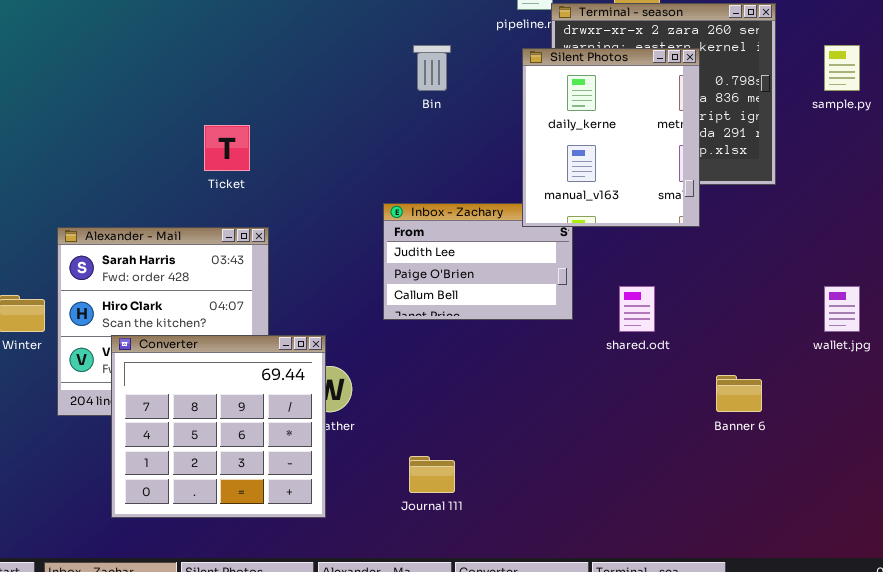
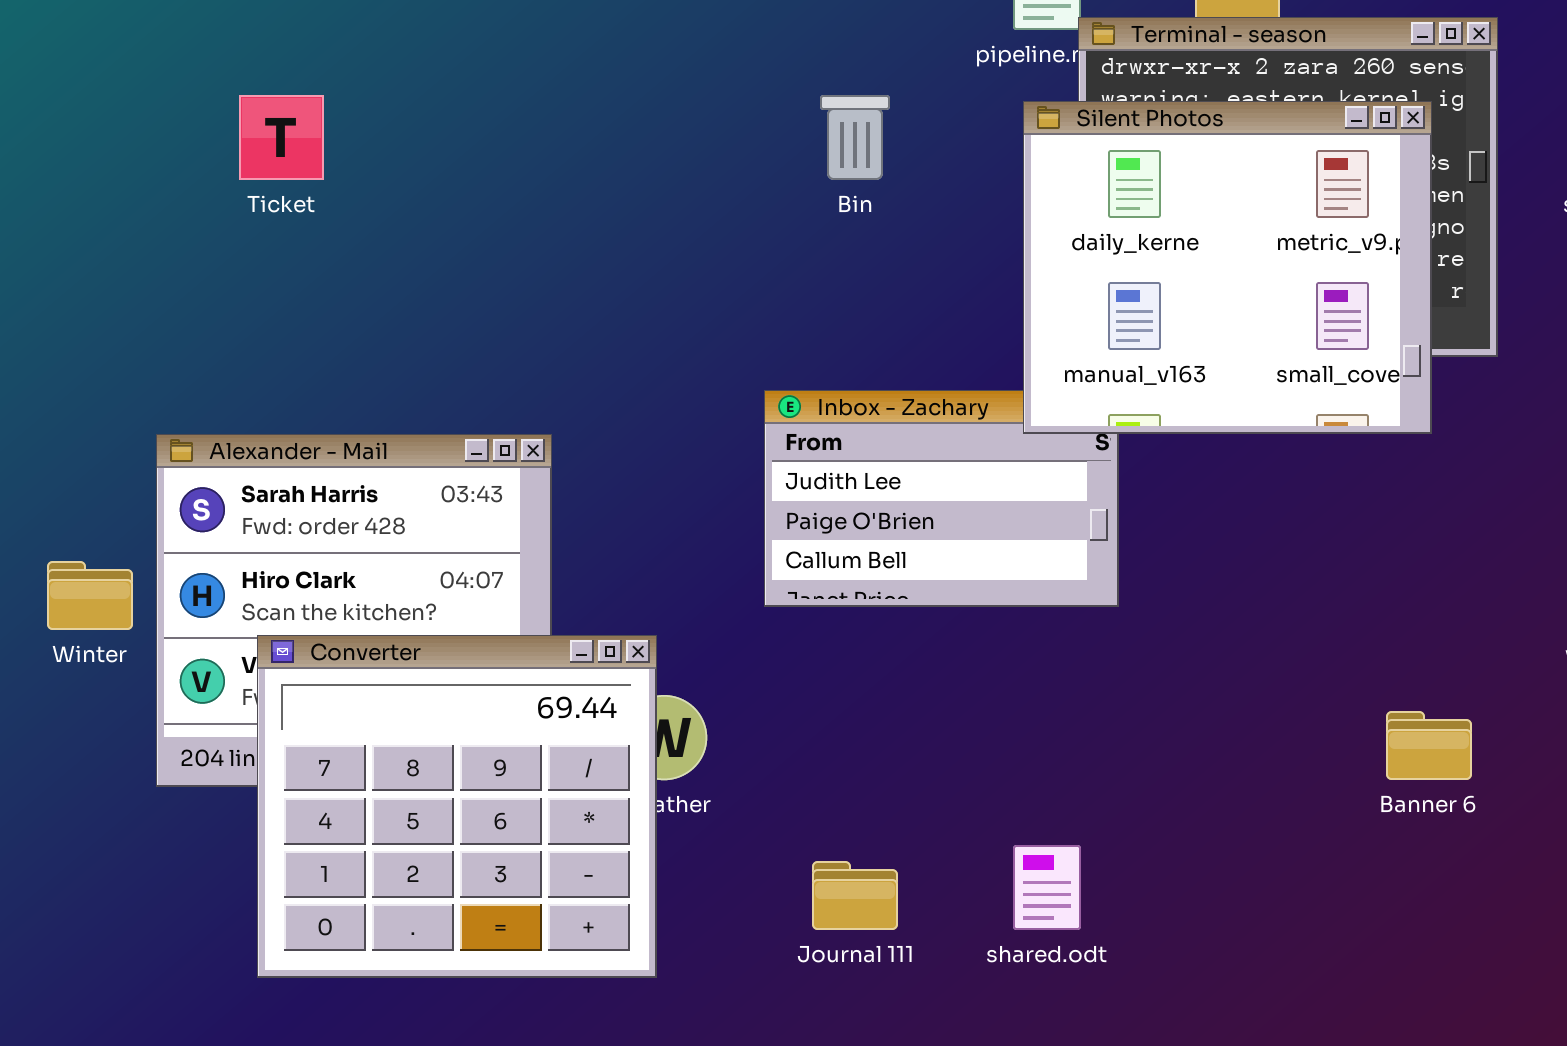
Silent Photos: [522,48,700,227] -> [1023,101,1432,434], resized
Ticket: [204,125,250,171] -> [239,95,324,180], moved
shared.odt: [619,286,655,332] -> [1013,845,1081,930], moved

